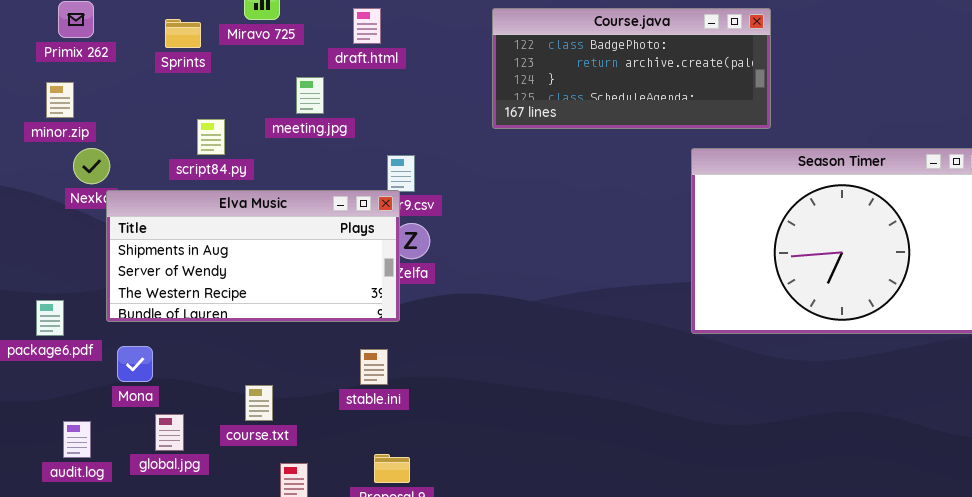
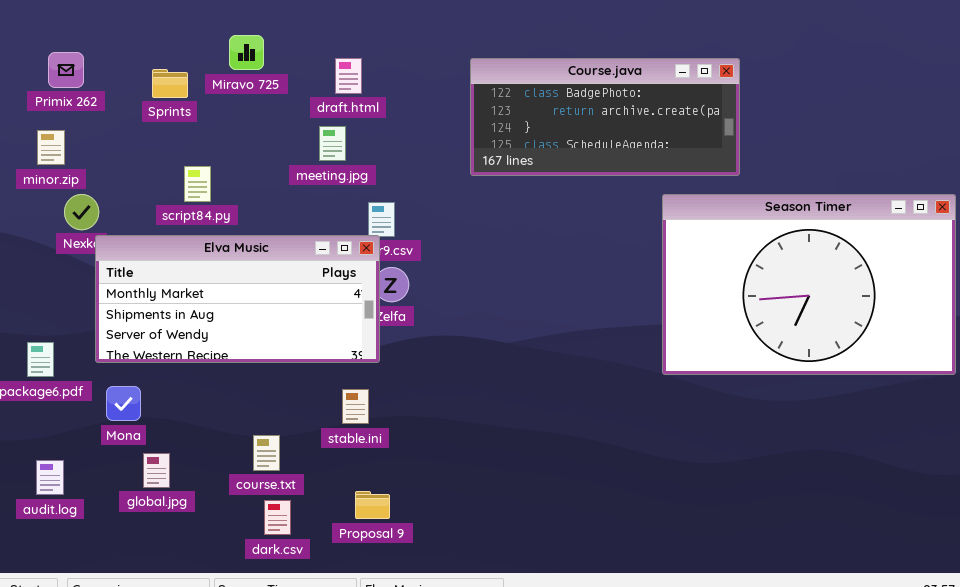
meeting.jpg: [296,77,324,114] -> [319,126,346,161], moved
Elva Music: [106,190,400,322] -> [95,235,380,363], scrolled up 1 row
course.txt: [245,385,273,421] -> [253,435,280,471], moved
audit.log: [63,421,91,458] -> [36,460,64,495], moved

